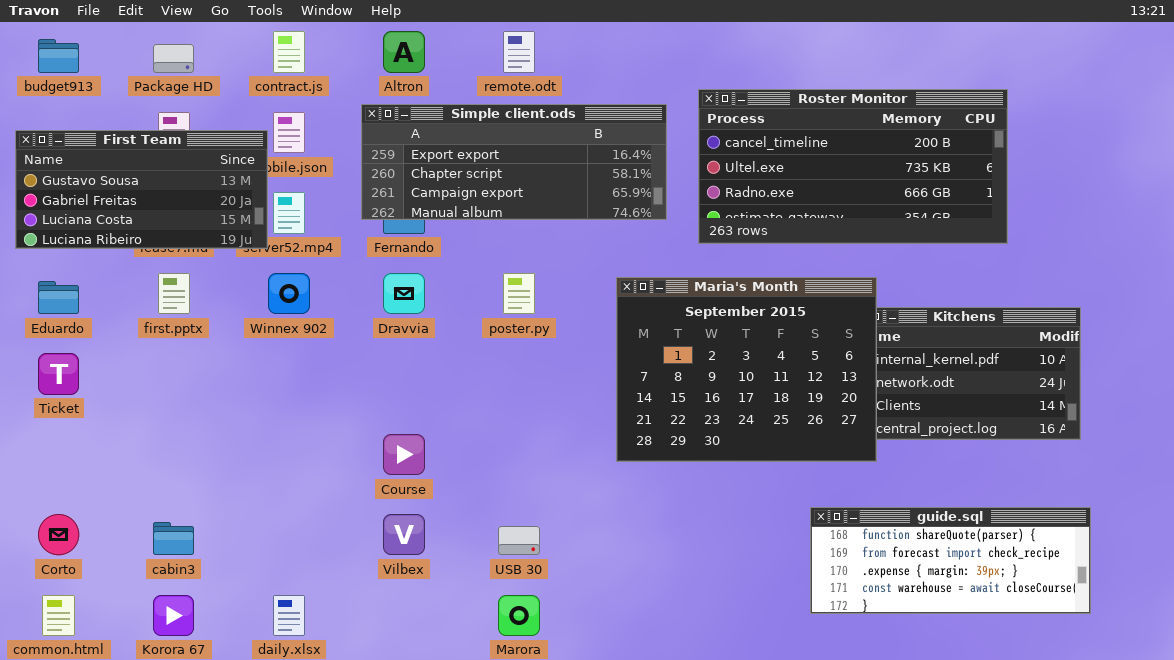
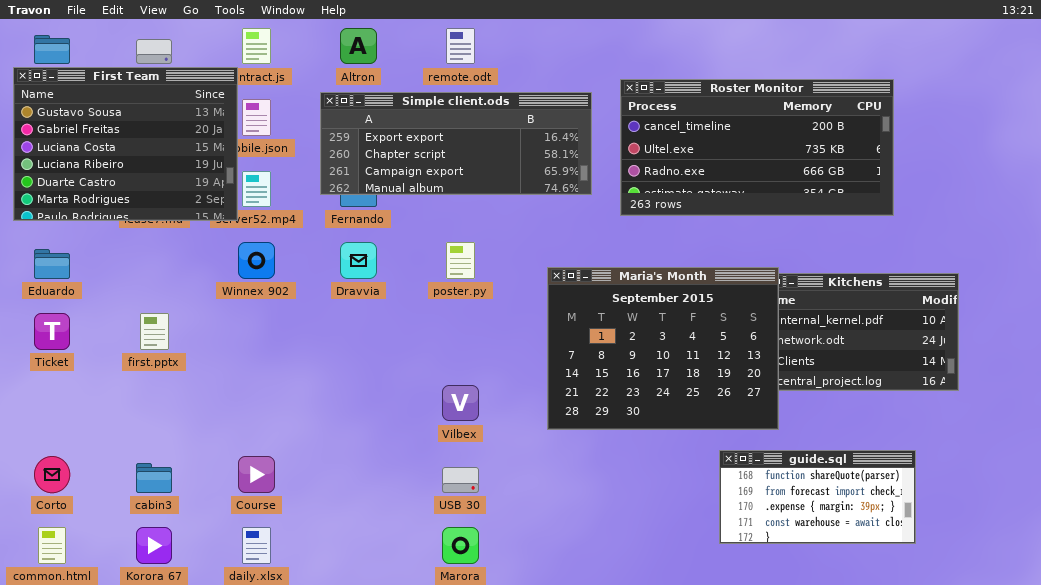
First Team: [15,130,268,249] -> [13,67,238,221], resized
first.pptx: [158,273,190,314] -> [140,313,169,350], moved
Maria's Month: [616,277,877,462] -> [547,267,779,430], moved
Course: [383,434,425,475] -> [238,456,275,493], moved
guide.sql: [810,507,1091,614] -> [719,450,916,544], resized
Vilbex: [383,514,425,555] -> [442,385,479,421], moved

